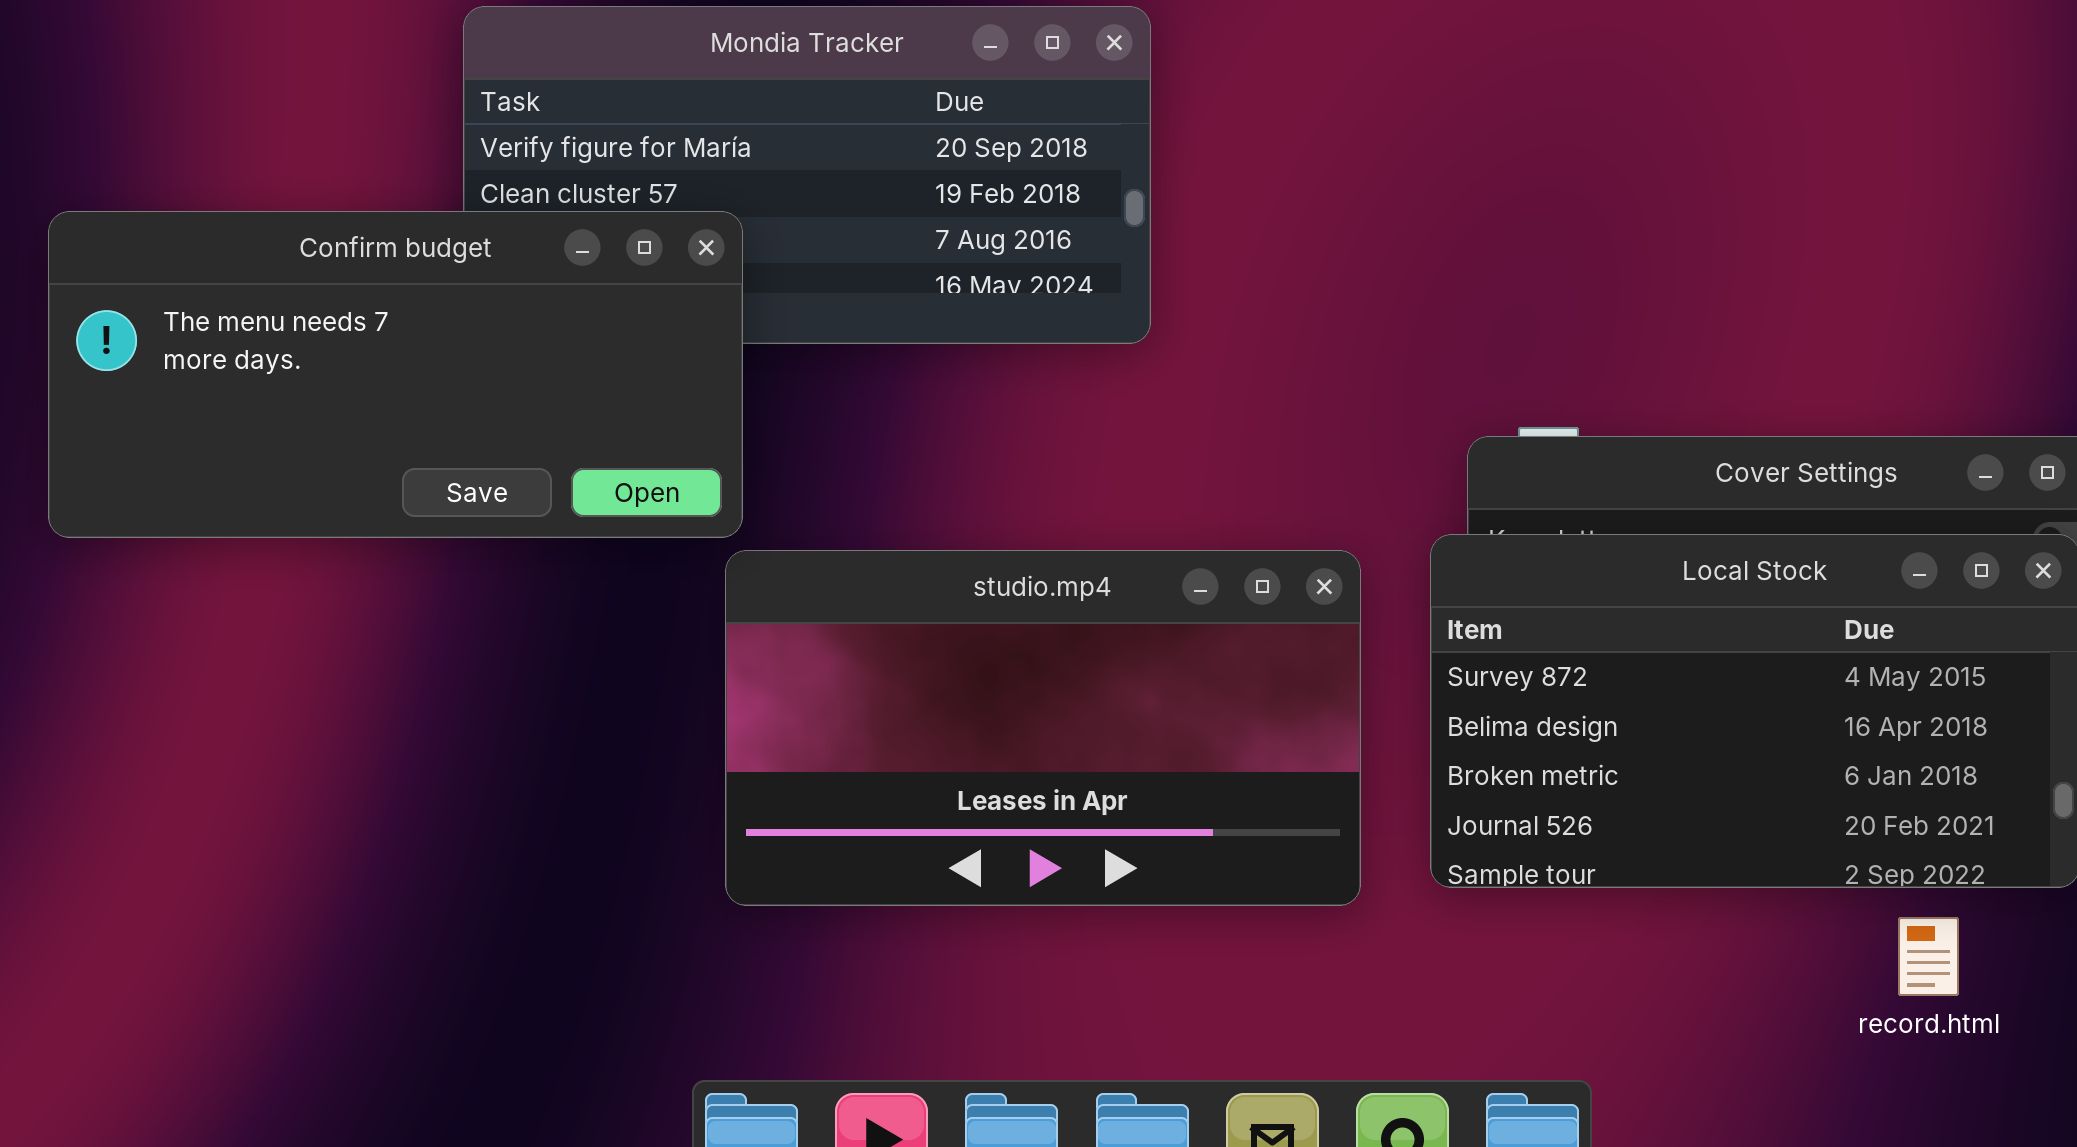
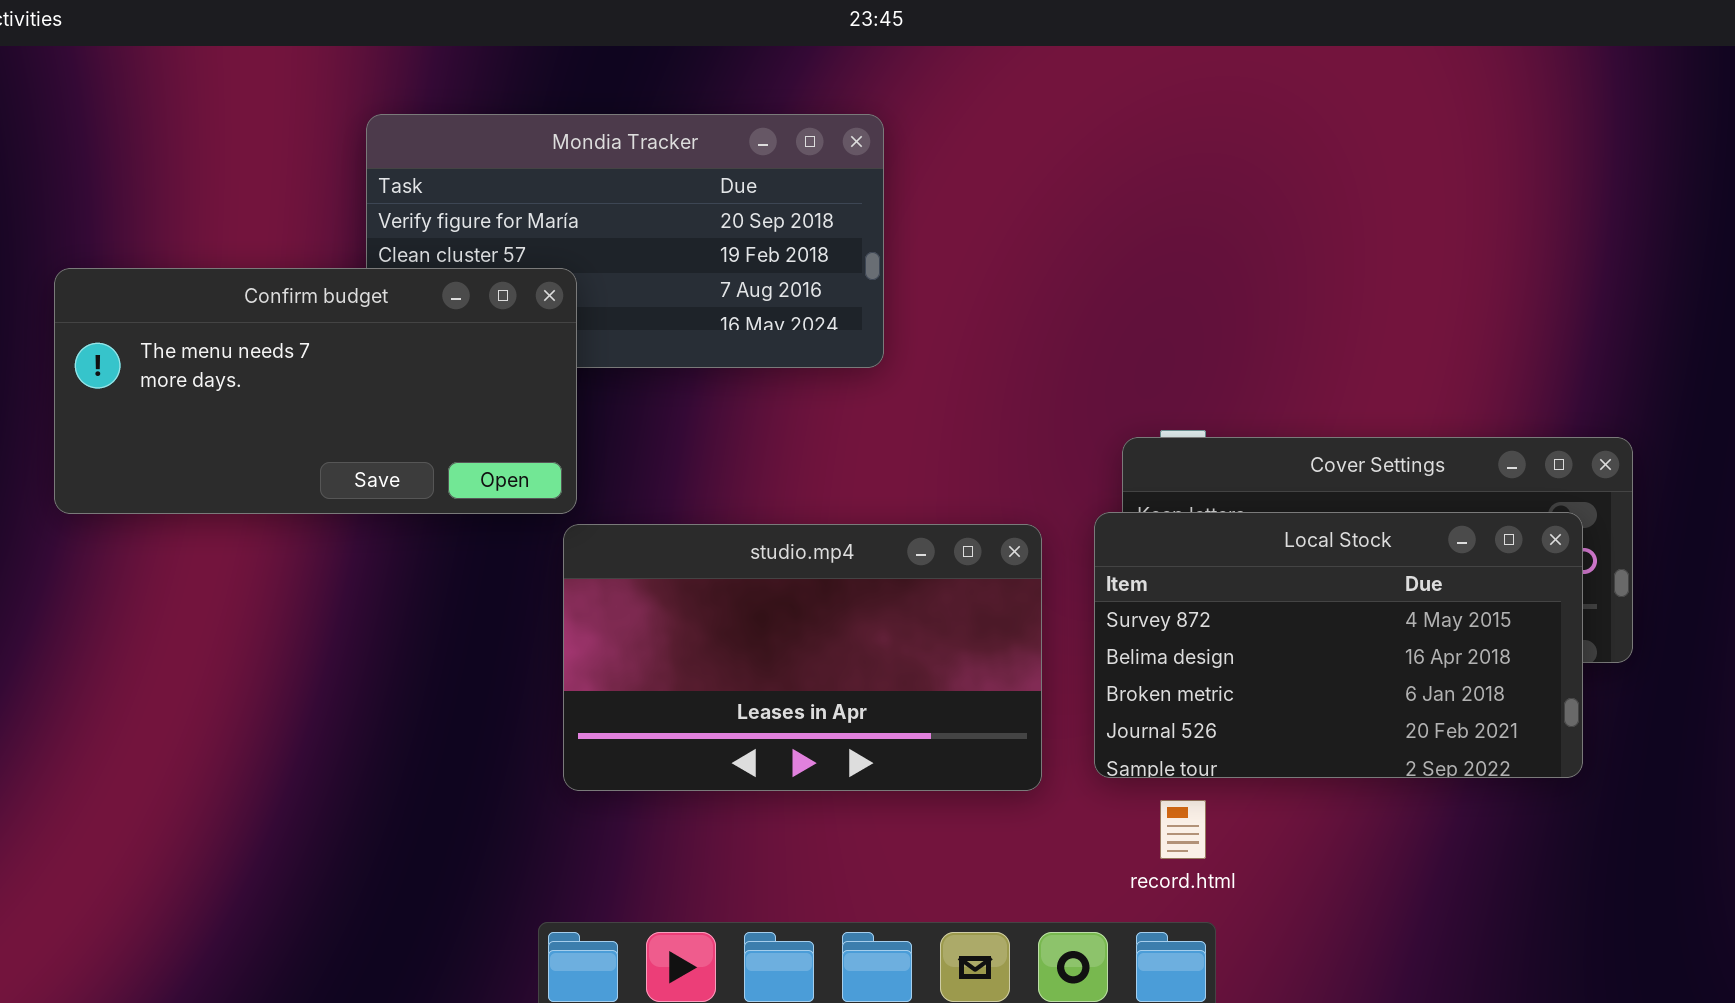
record.html: [1898,917,1959,996] -> [1160,800,1206,859], moved

